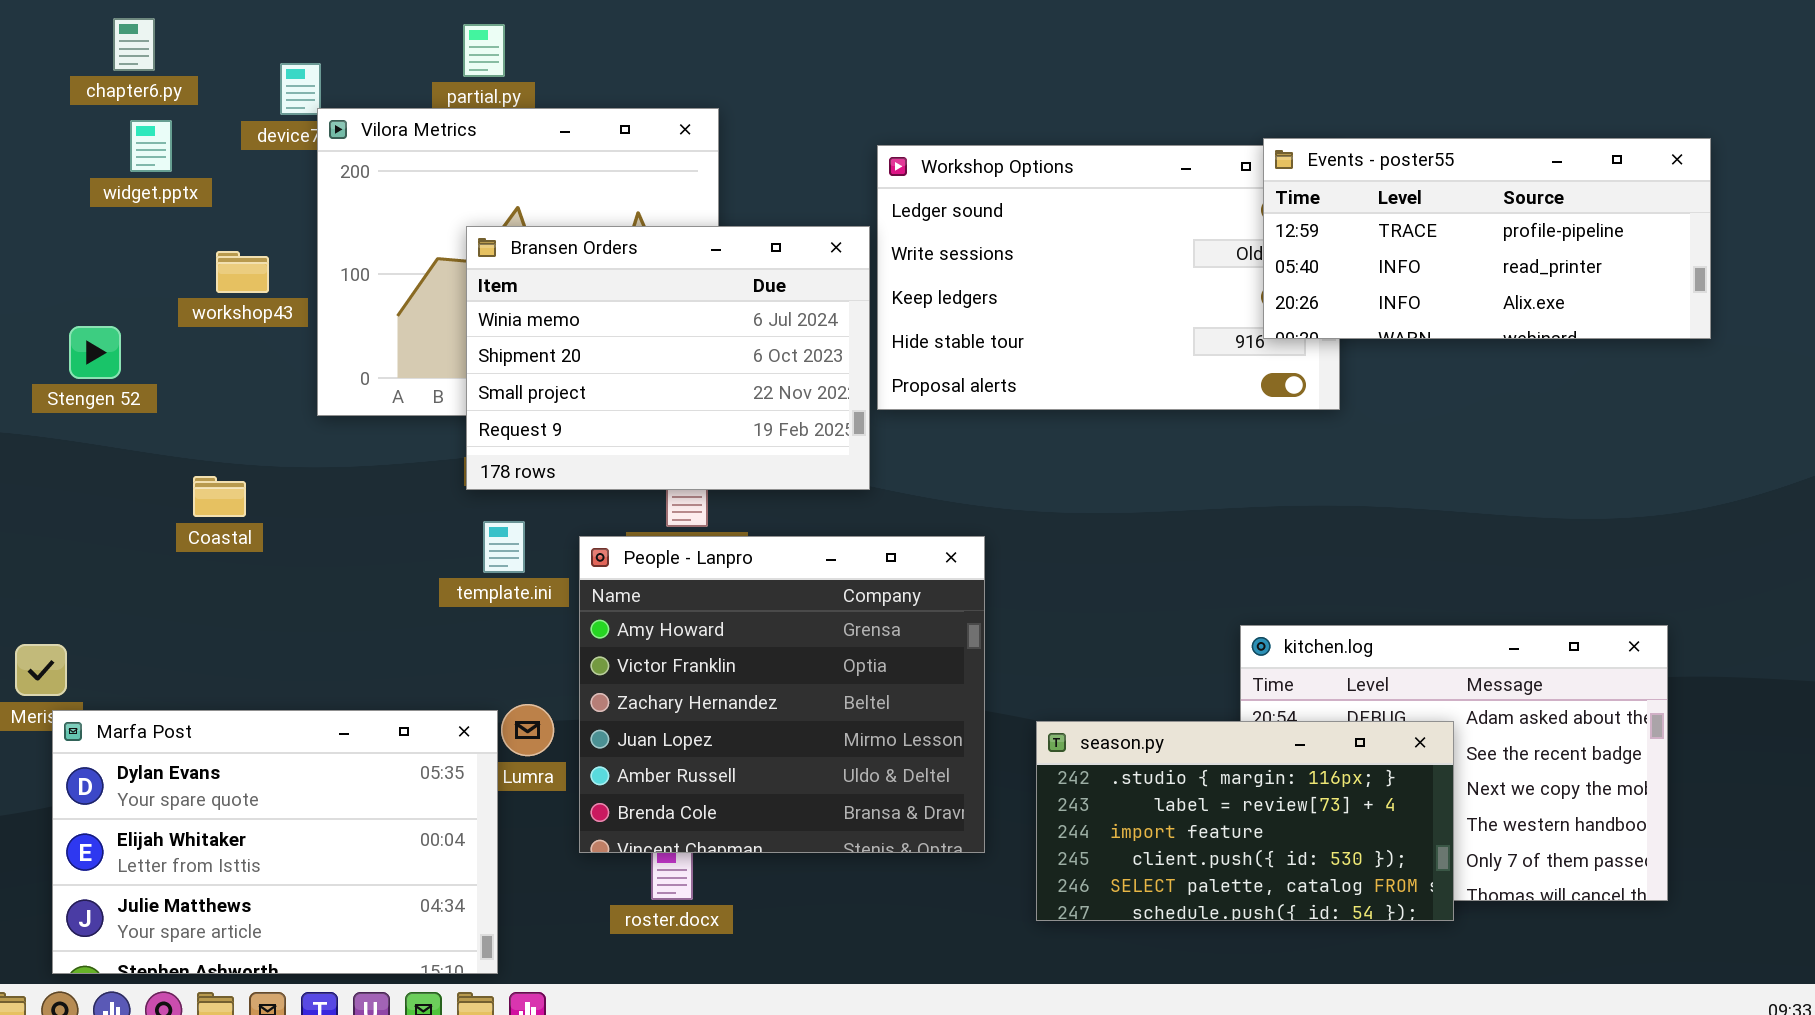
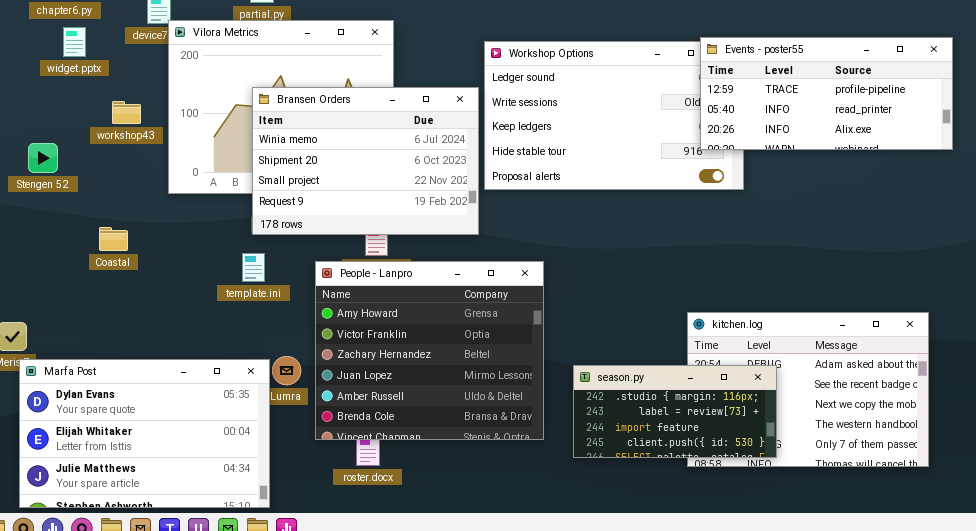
template.ini: [483,521,525,573] -> [242,253,265,282], moved
season.py: [1036,721,1454,921] -> [573,365,777,458], resized

